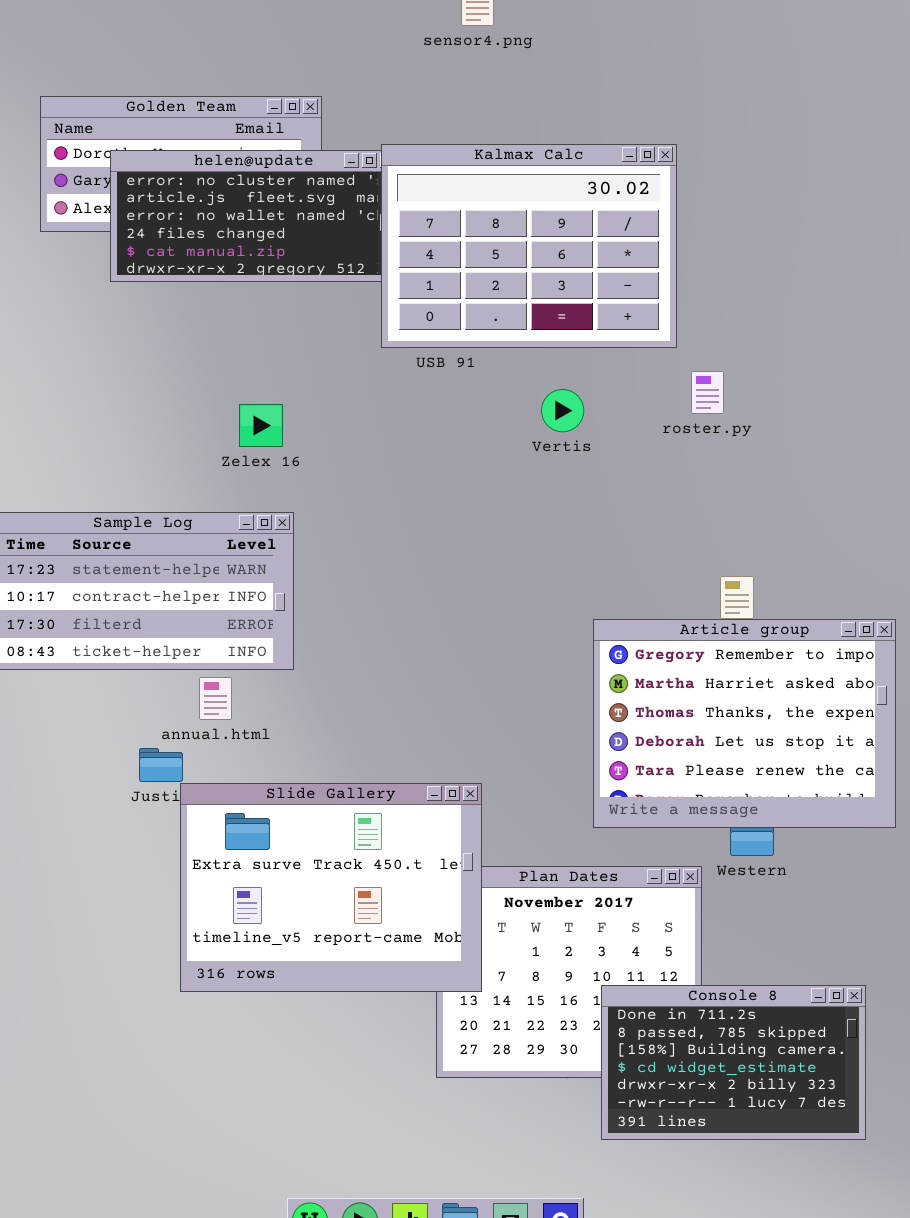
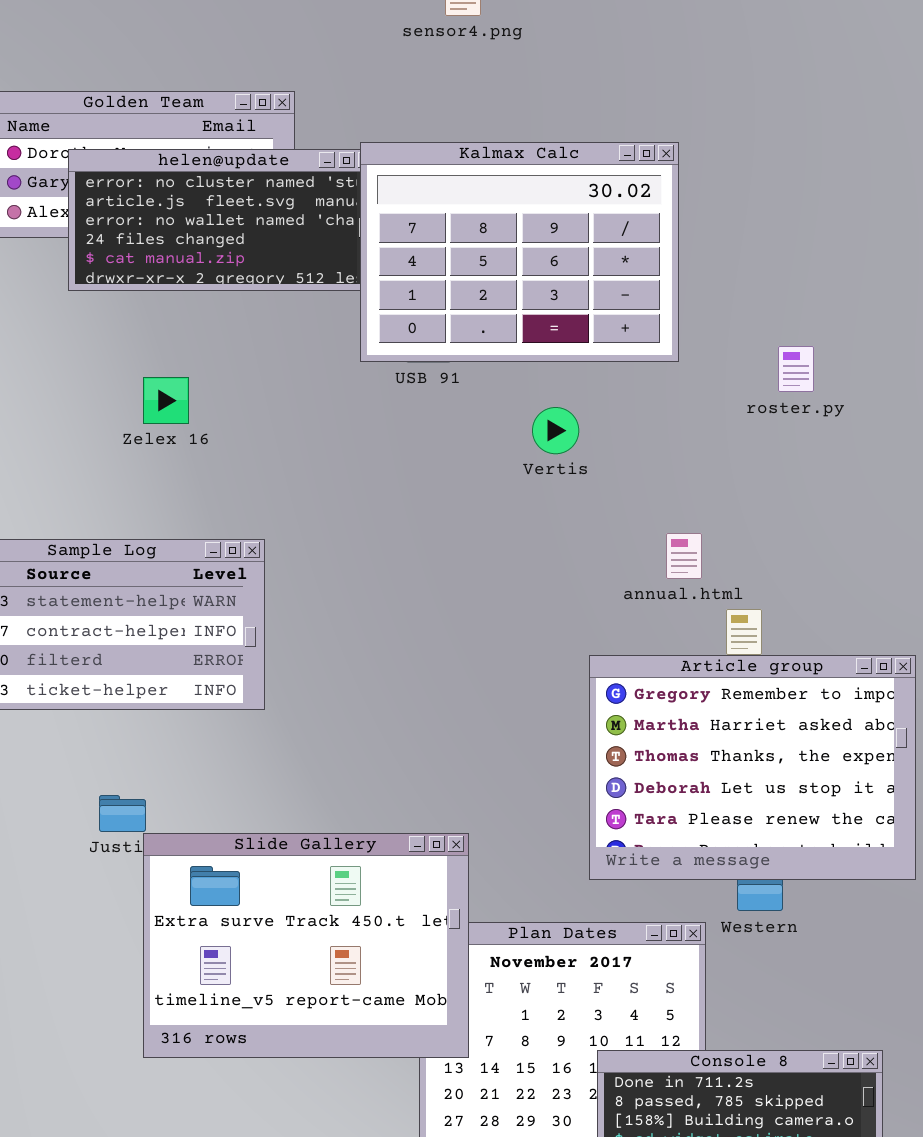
roster.py: [691,371,724,414] -> [778,346,814,392], moved
Zelex 16: [239,404,283,447] -> [143,377,189,424], moved
annual.html: [199,677,232,720] -> [666,533,702,579], moved

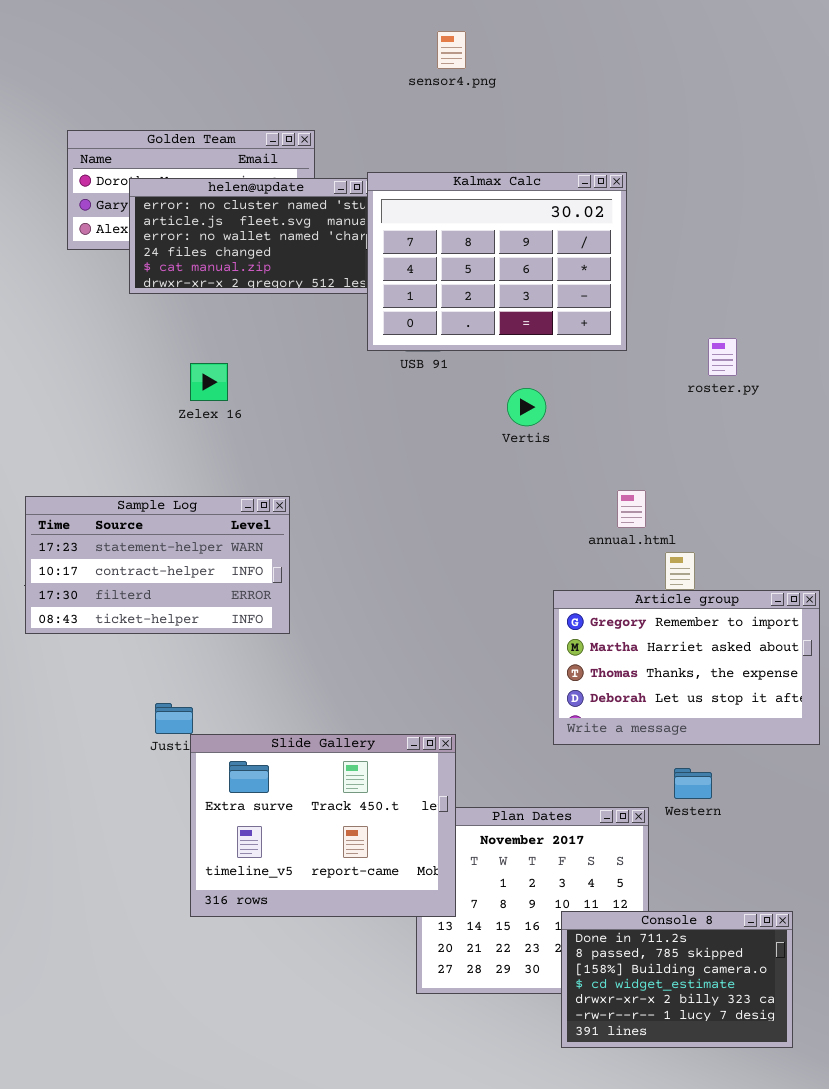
Article group: [589,655,916,880] -> [553,590,820,745], resized

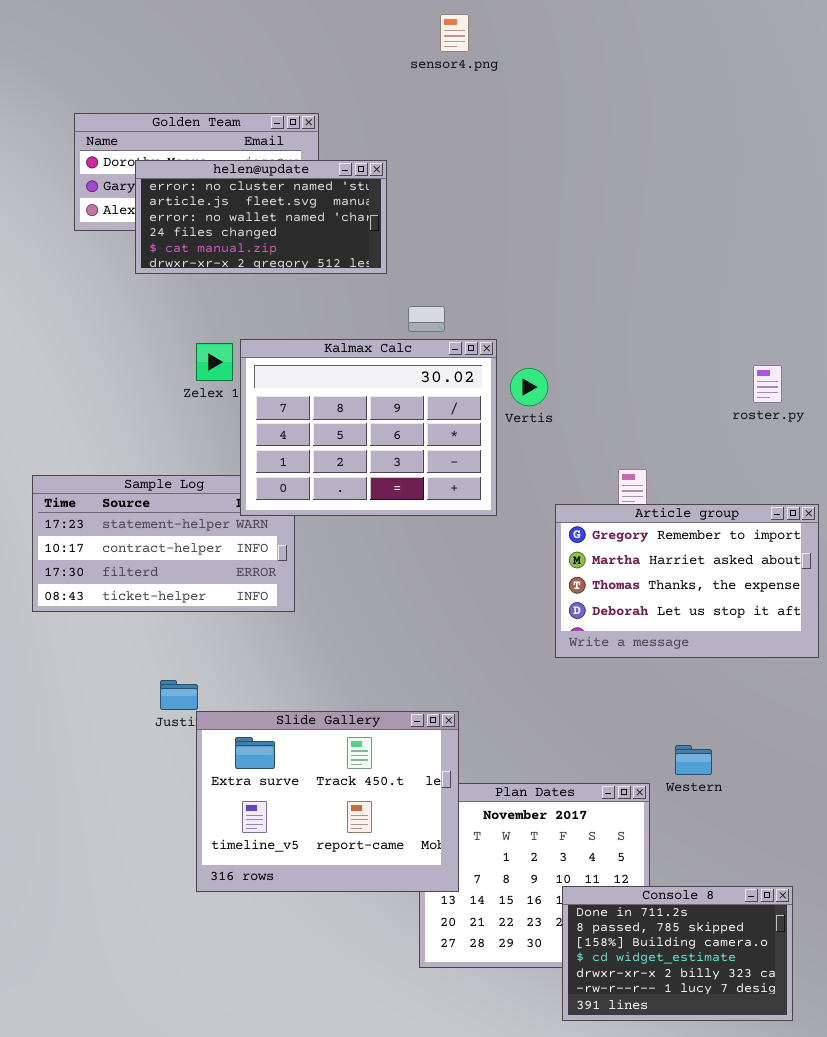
Kalmax Calc: [367,172,627,351] -> [240,339,497,516], moved
roster.py: [708,338,737,376] -> [753,365,782,403], moved
Article group: [553,590,820,745] -> [555,504,819,658], moved

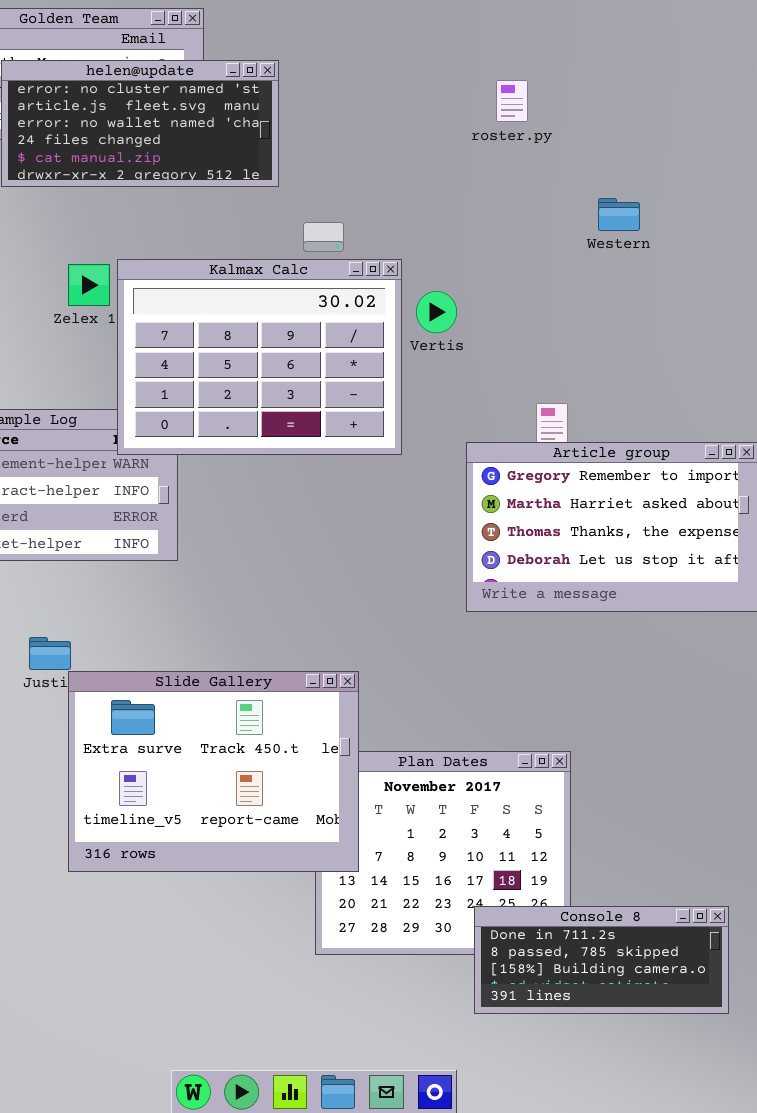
roster.py: [753,365,782,403] -> [496,80,528,122], moved
Western: [675,745,712,775] -> [598,198,640,231], moved
Console 8: [562,886,793,1021] -> [474,906,729,1014], resized

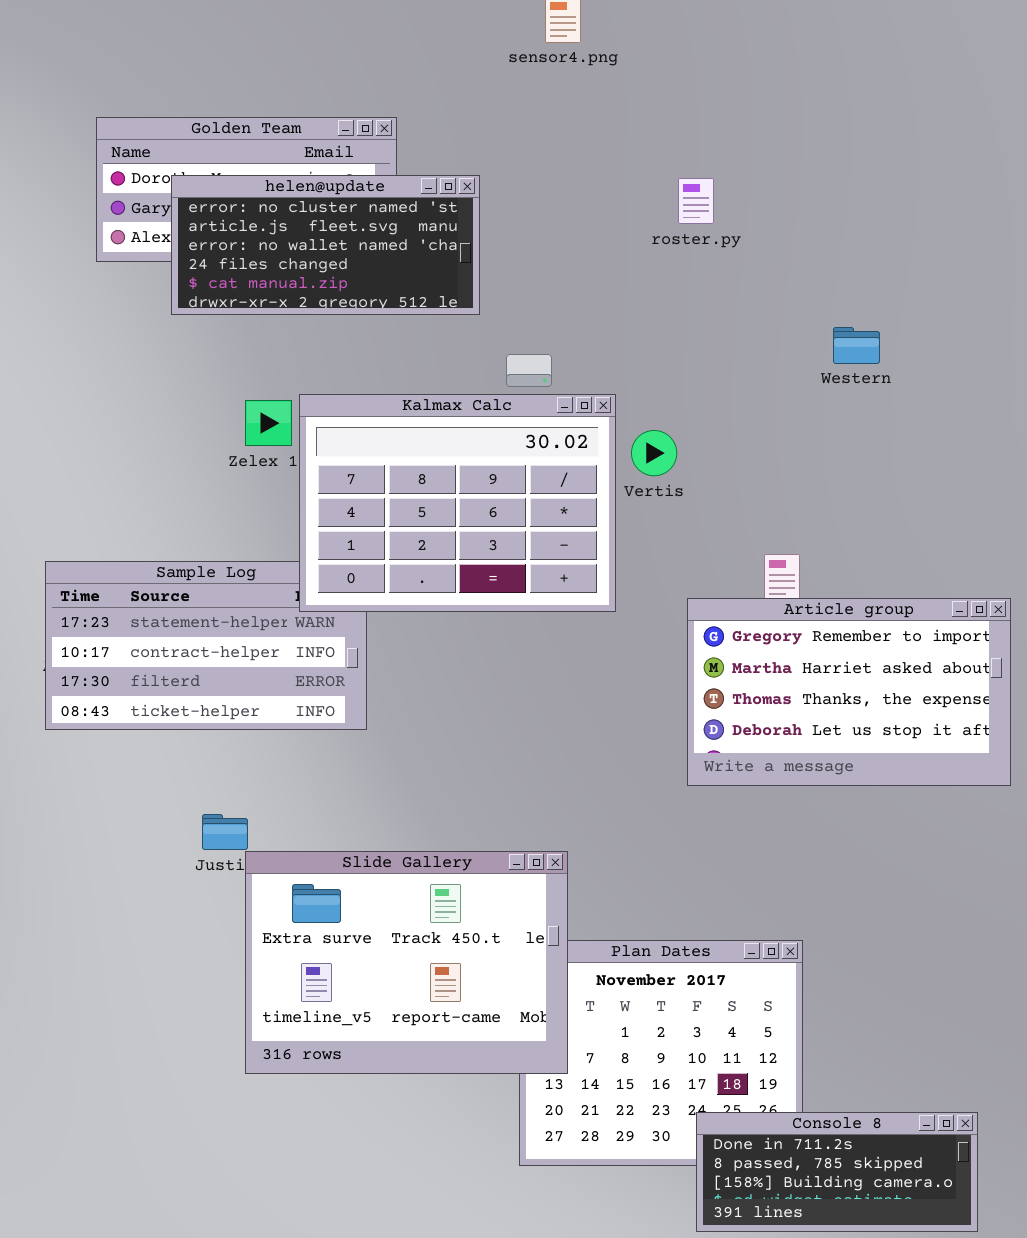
roster.py: [496,80,528,122] -> [678,178,714,224], moved

